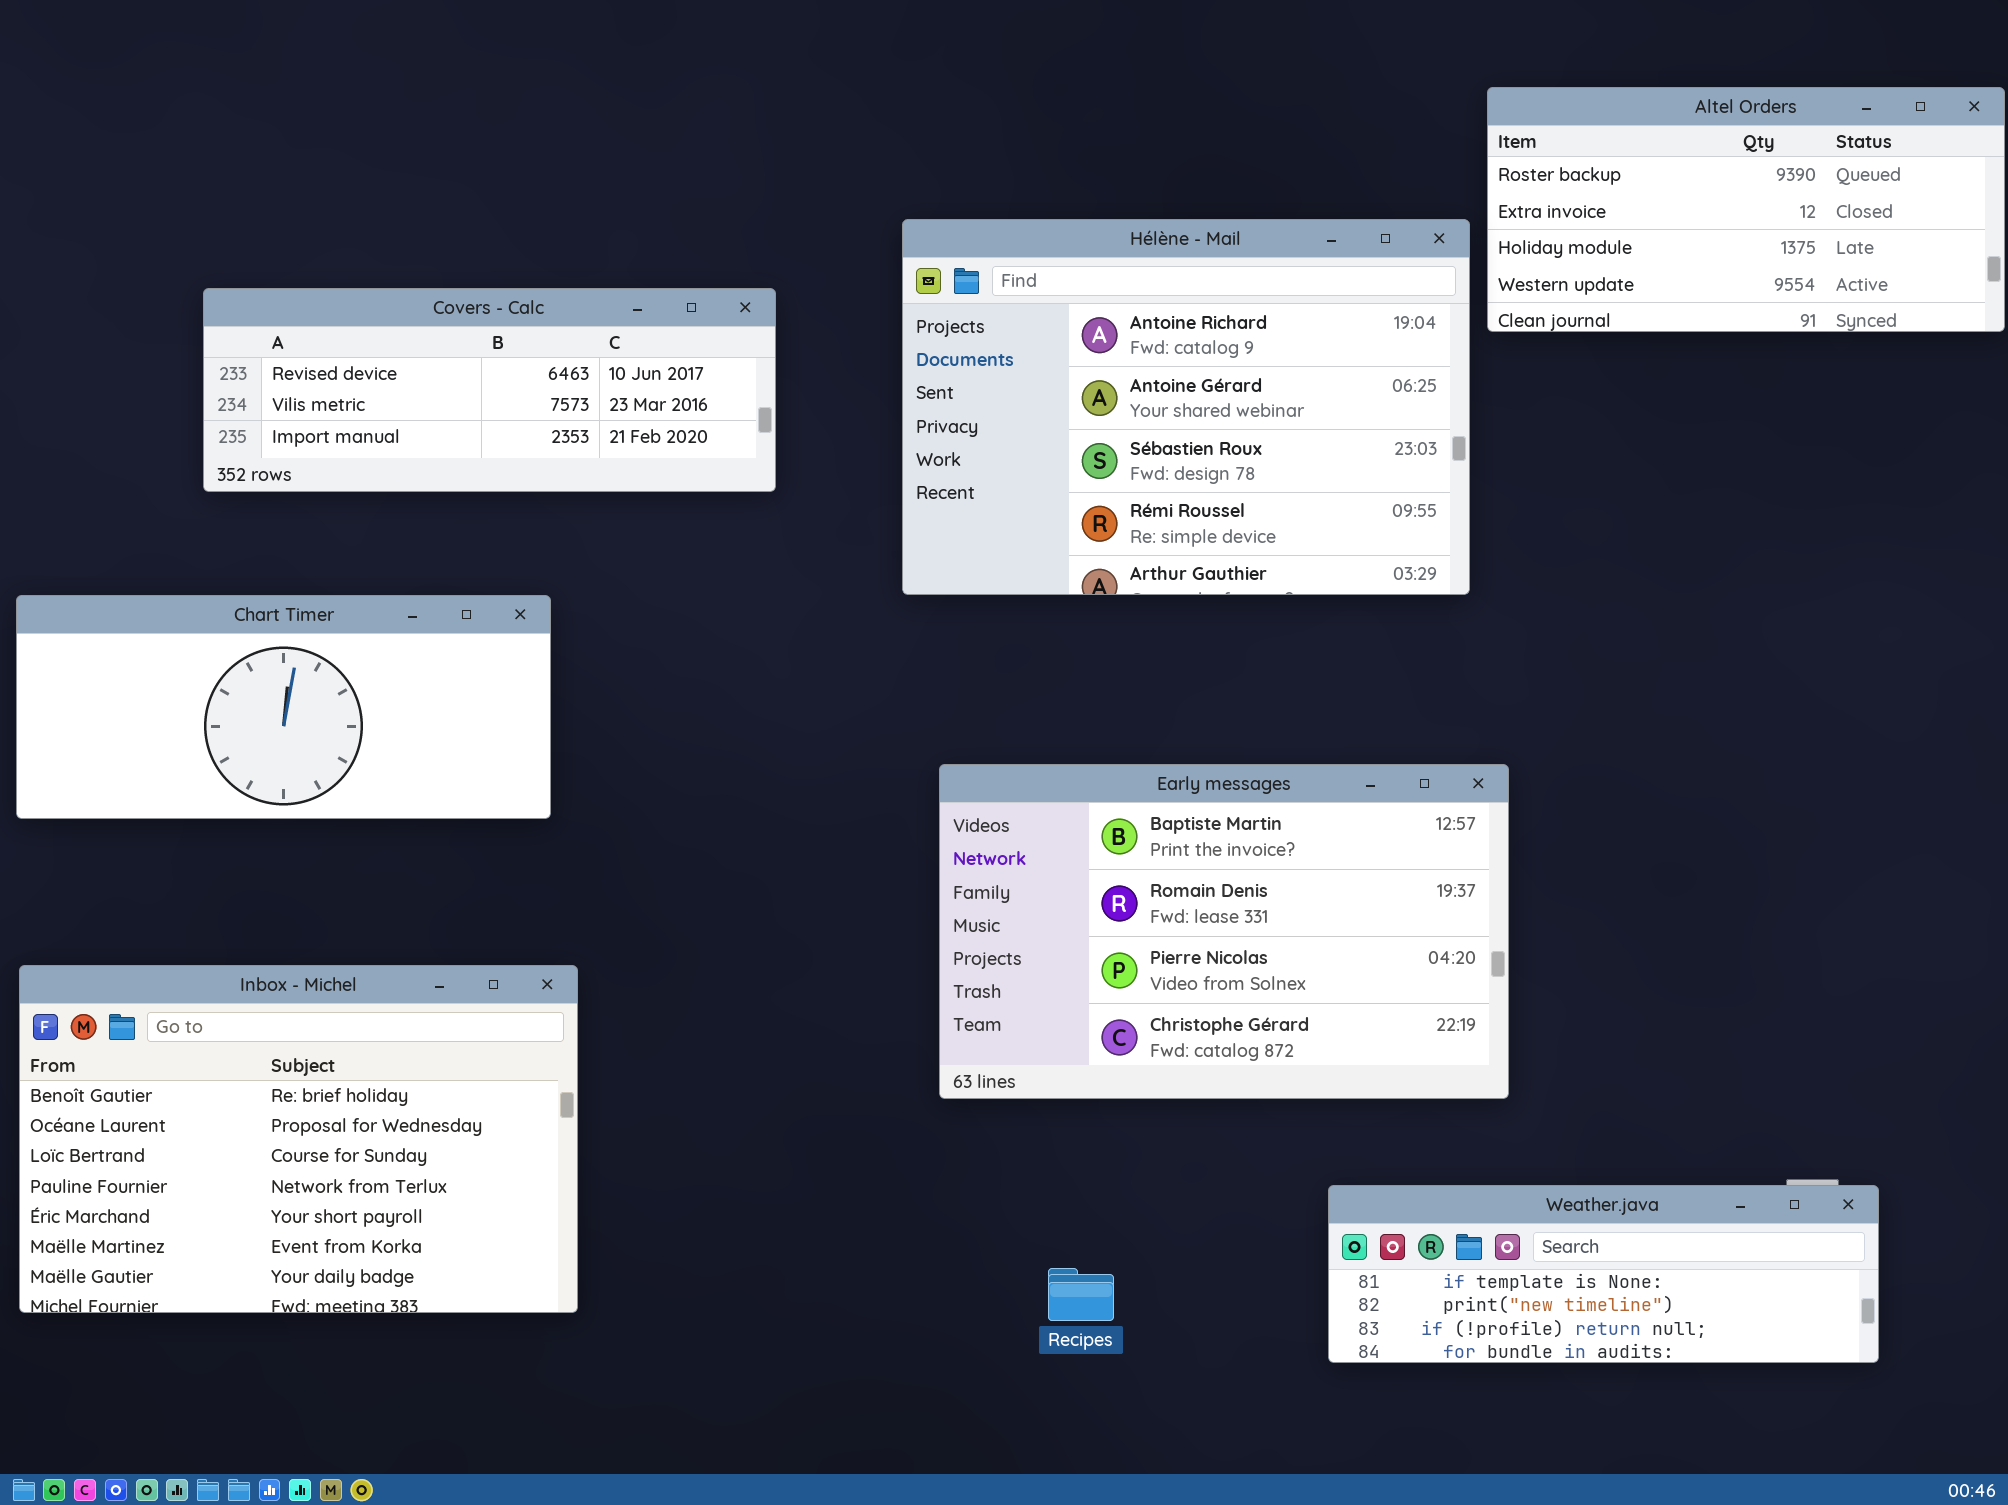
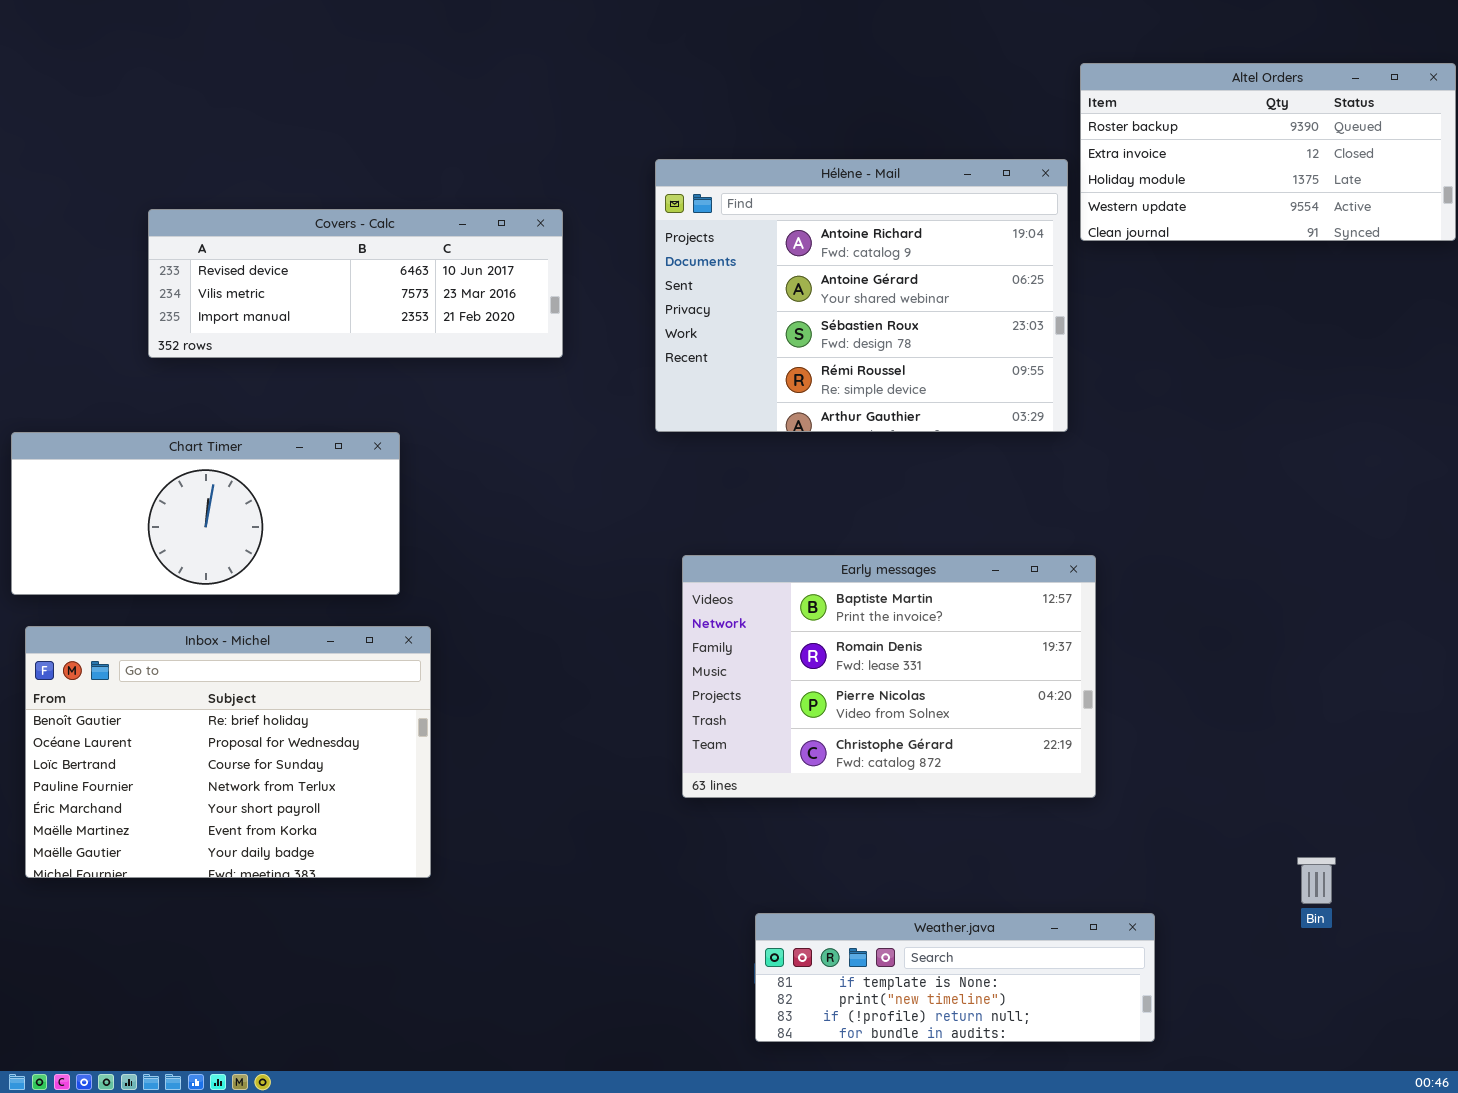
Inbox - Michel: [19,965,578,1313] -> [25,626,431,878], moved
Weather.java: [1328,1185,1879,1363] -> [755,913,1155,1042], moved

